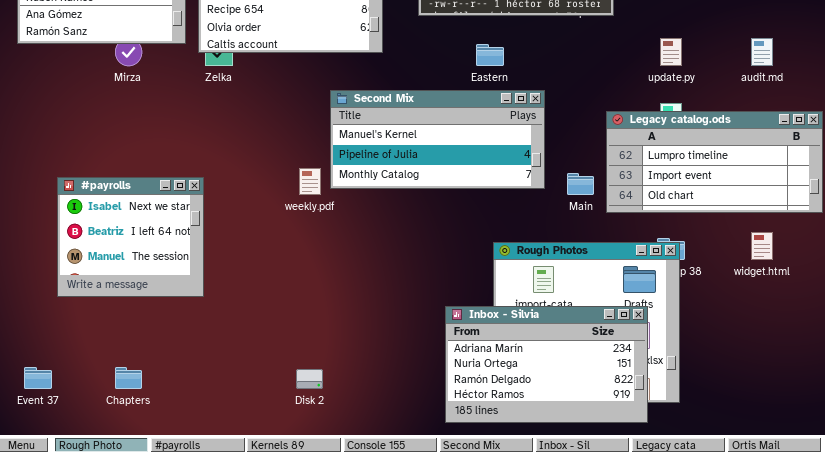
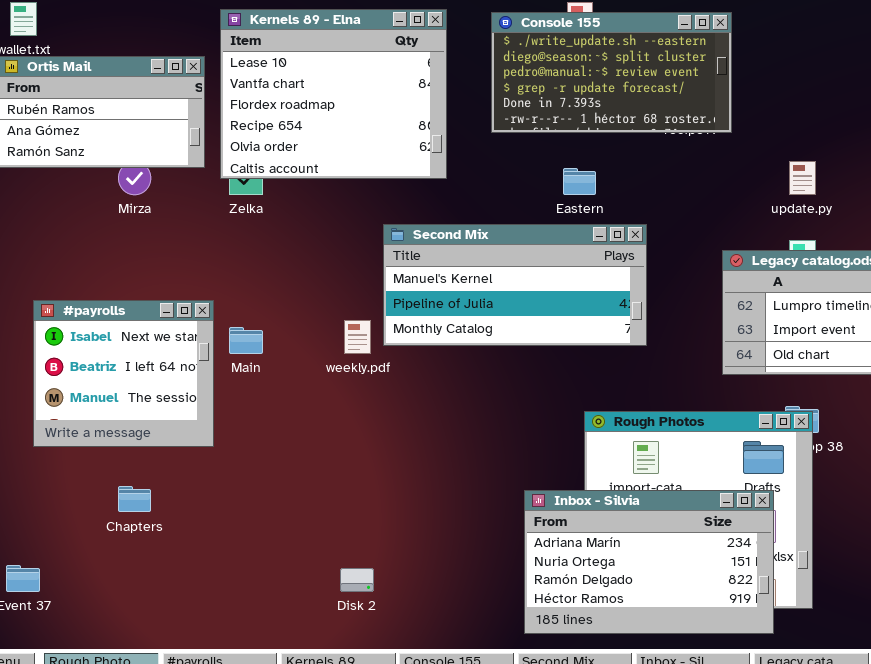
Main: [567,173,594,195] -> [229,327,263,354], moved
#payrolls: [57,177,204,297] -> [33,300,214,447], moved
Chapters: [115,367,142,389] -> [118,486,151,512], moved

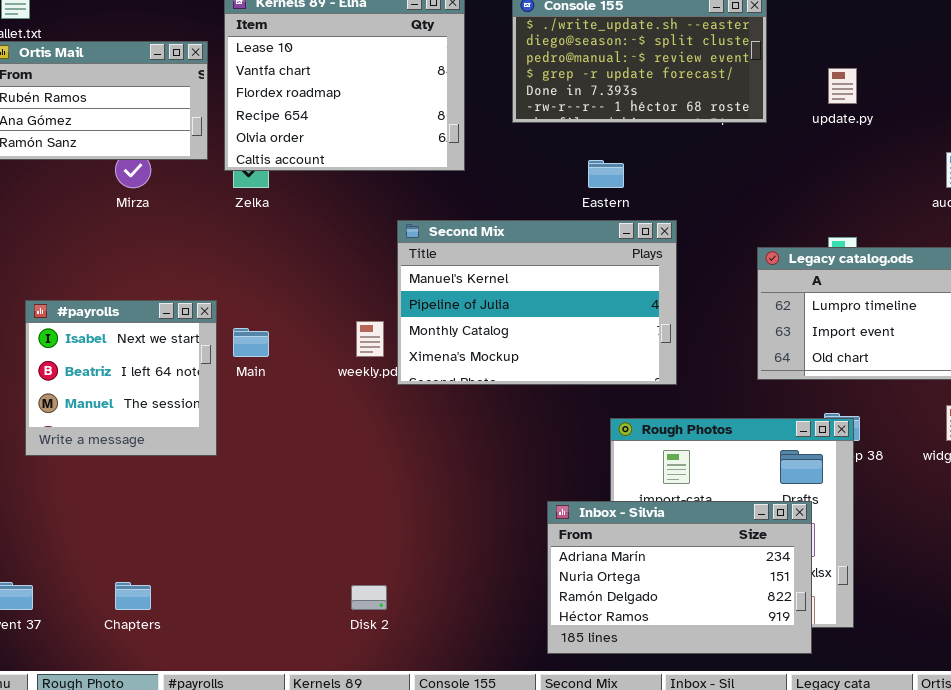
update.py: [789,161,816,195] -> [828,68,857,104], moved
Second Mix: [383,224,647,346] -> [397,220,677,385], resized
Chapters: [118,486,151,512] -> [115,582,151,610], moved

